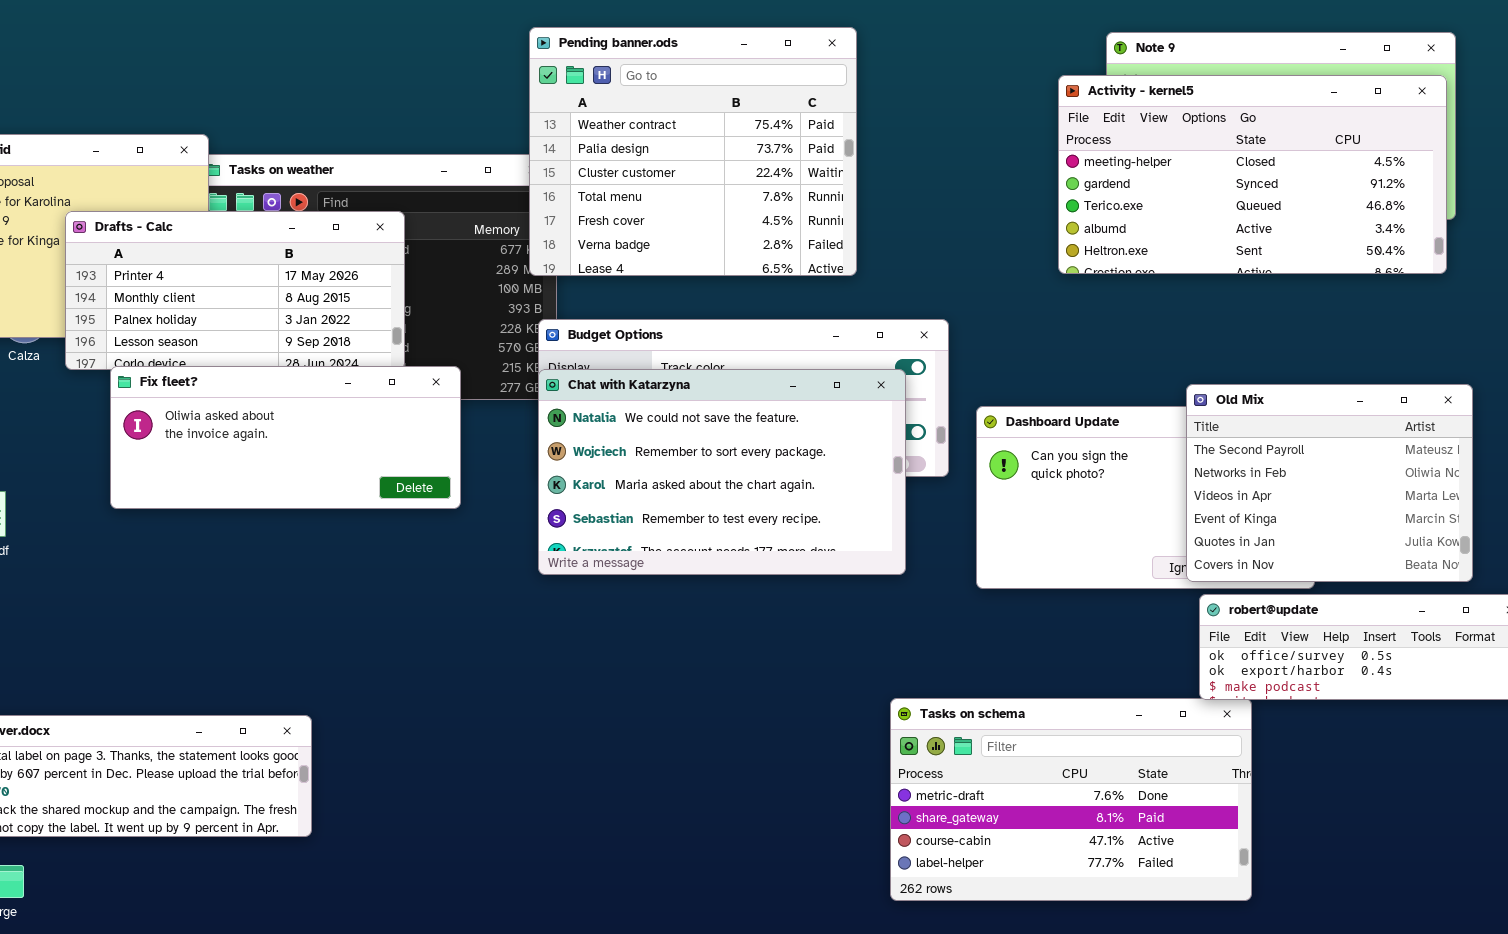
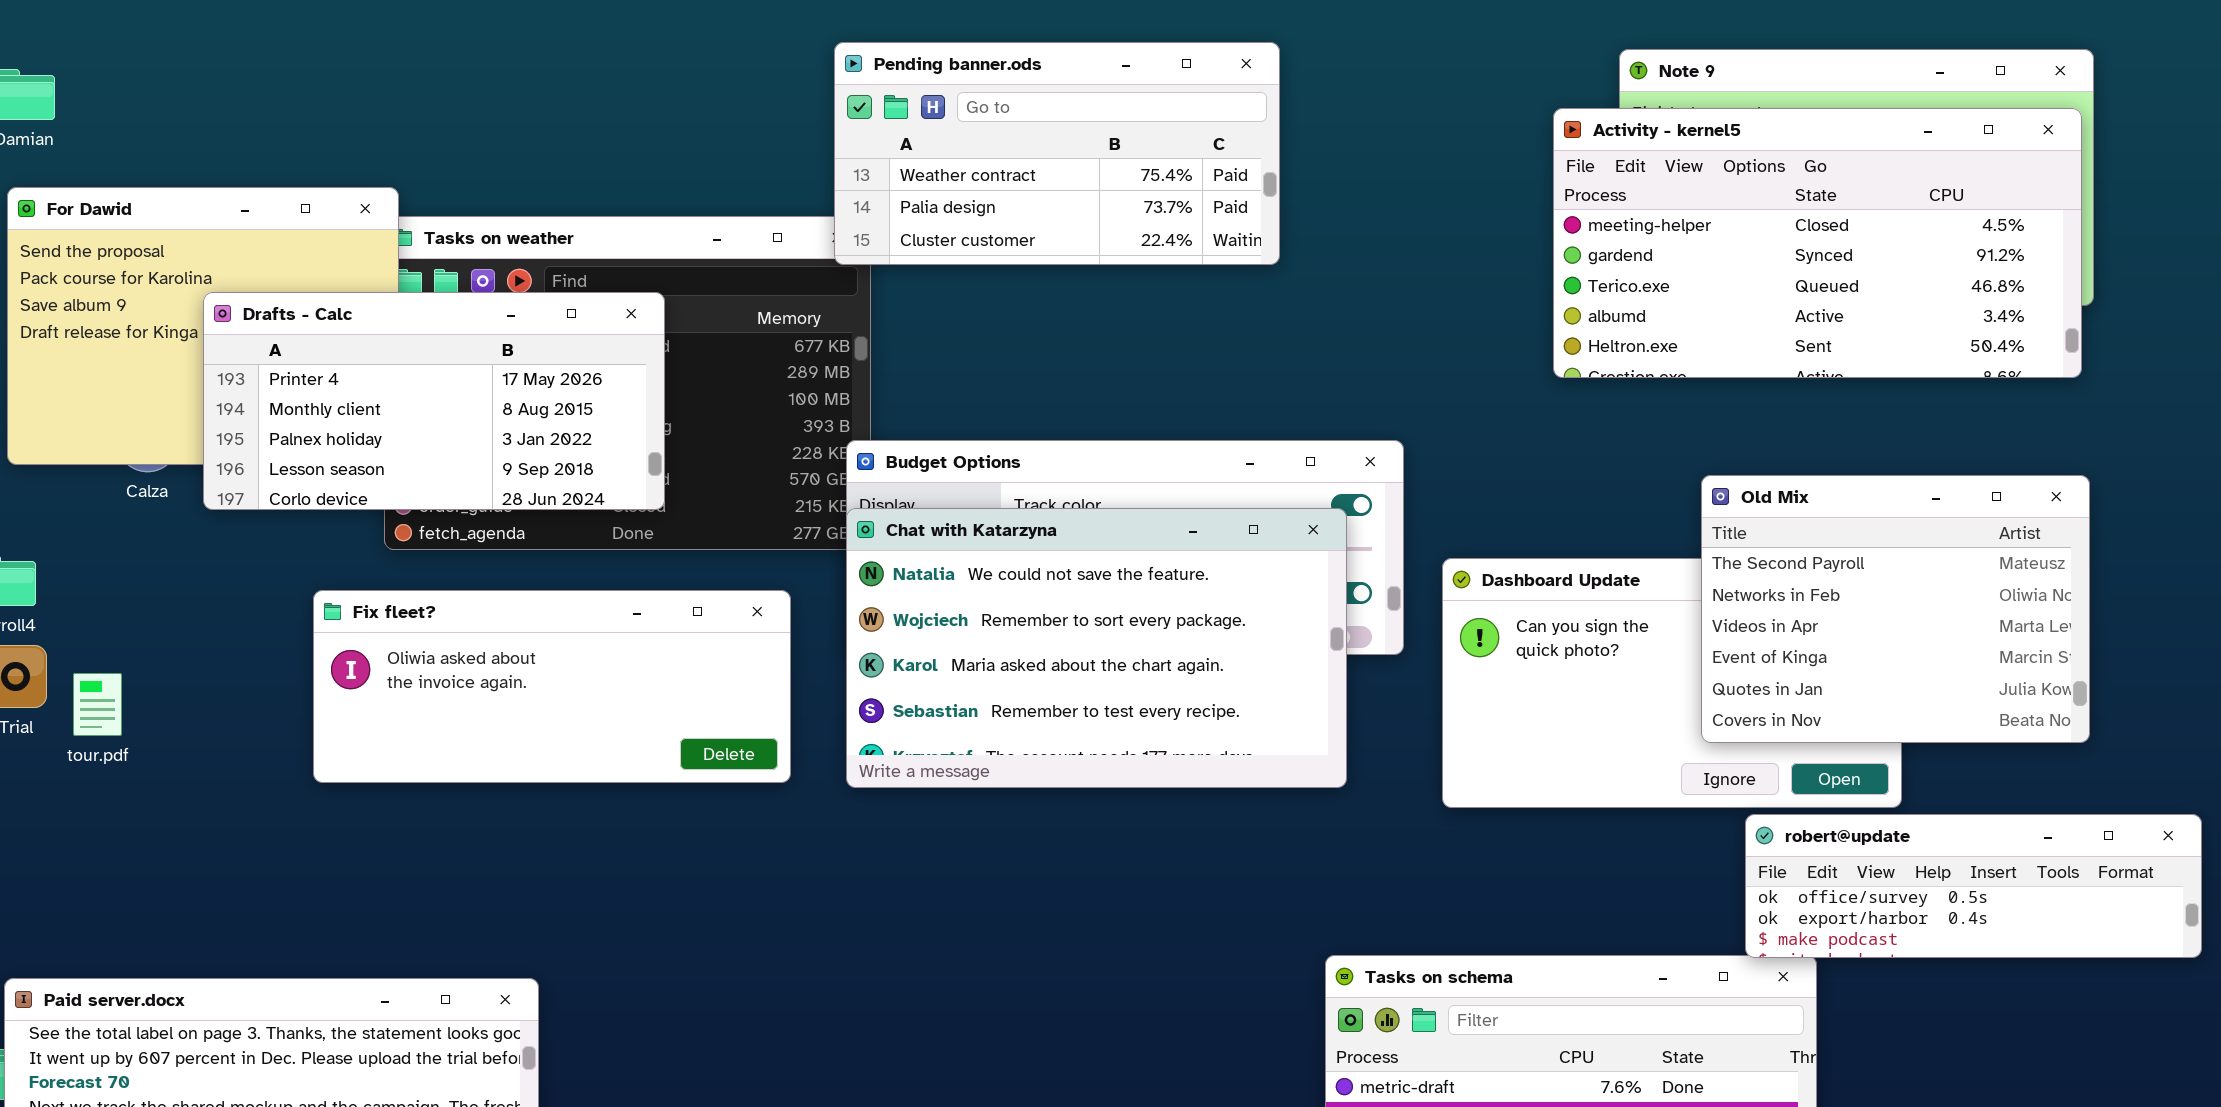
Pending banner.ods: [529,27,857,276] -> [834,42,1280,265], resized
Fix fleet?: [110,366,461,509] -> [313,590,791,783], moved
Old Mix: [1186,384,1473,582] -> [1701,475,2090,743], moved

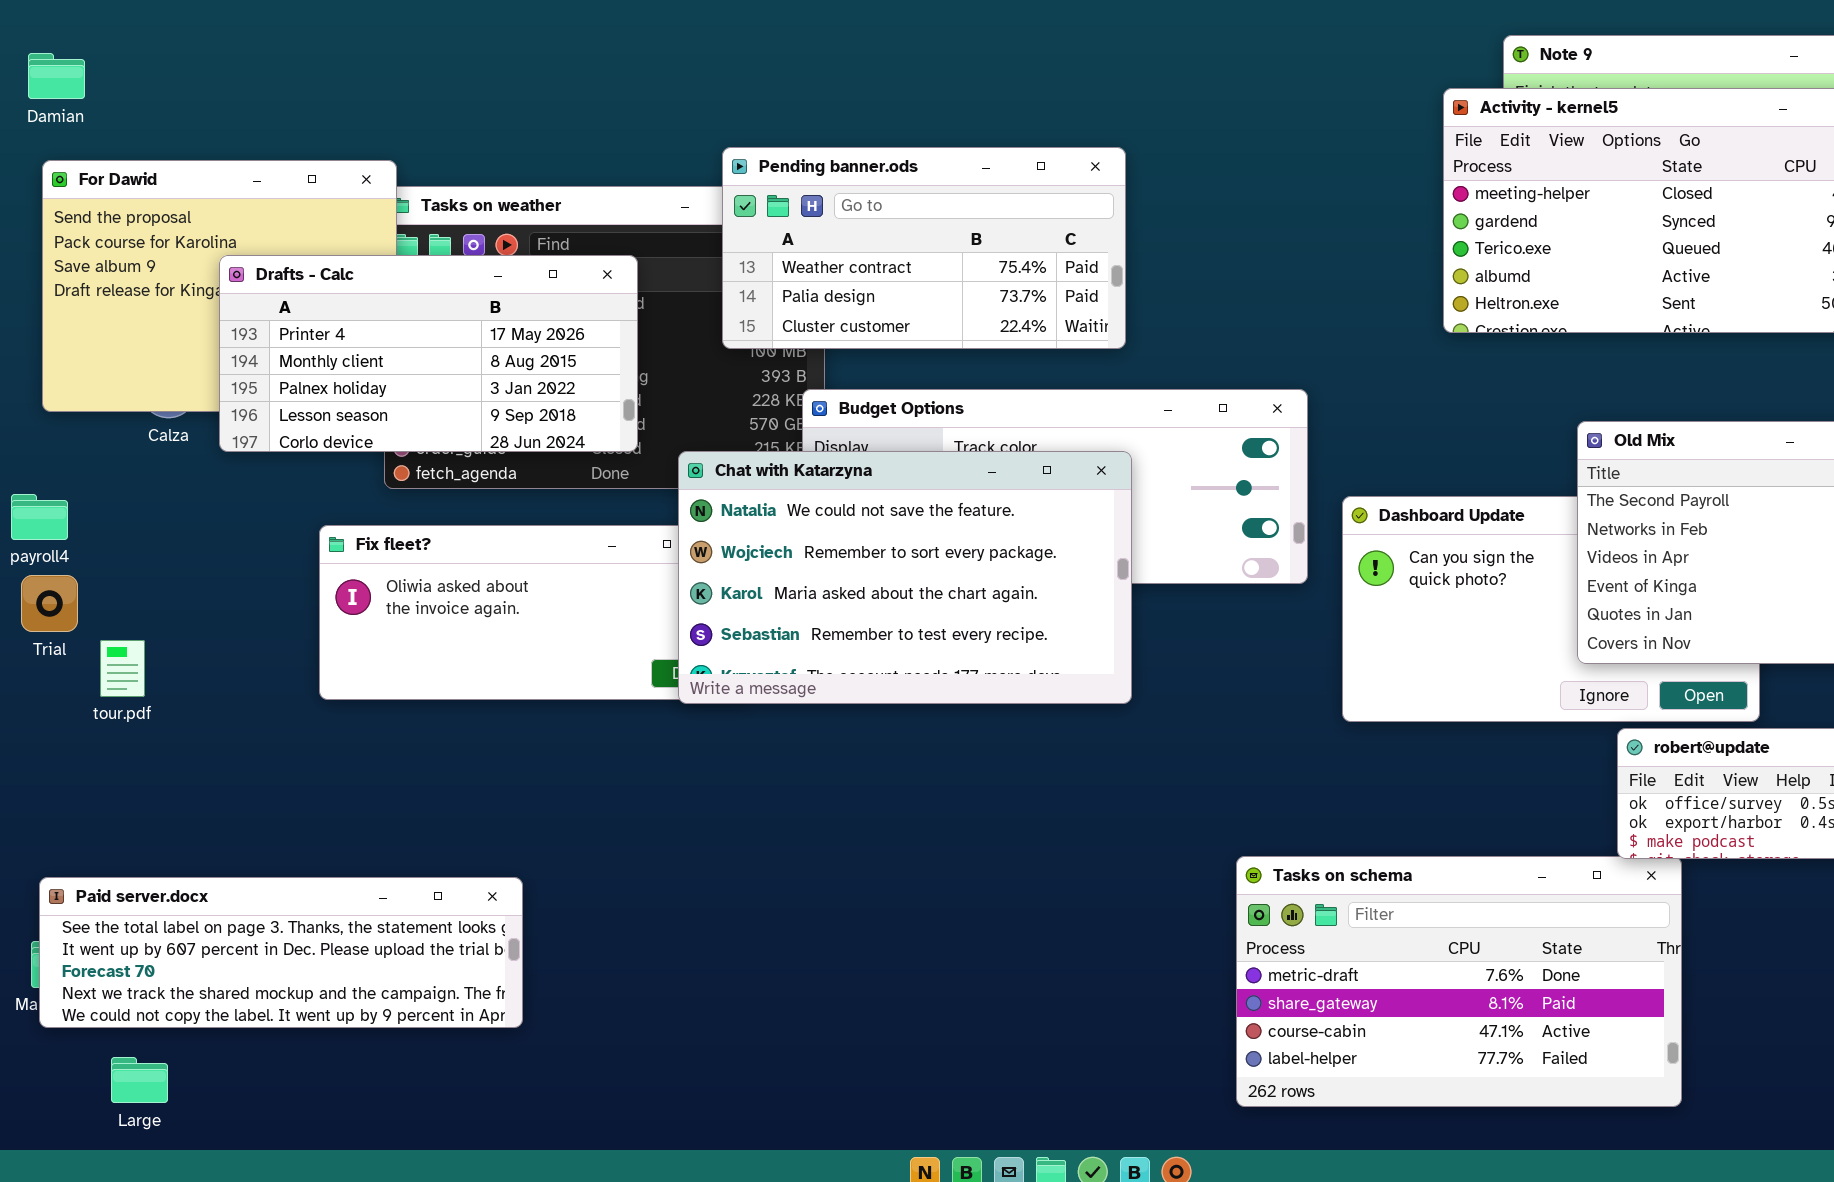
Pending banner.ods: [834,42,1280,265] -> [722,147,1126,349], moved
Chat with Katarzyna: [846,508,1347,788] -> [678,451,1132,704], moved
tour.pdf: [73,673,122,736] -> [100,640,145,697], moved

